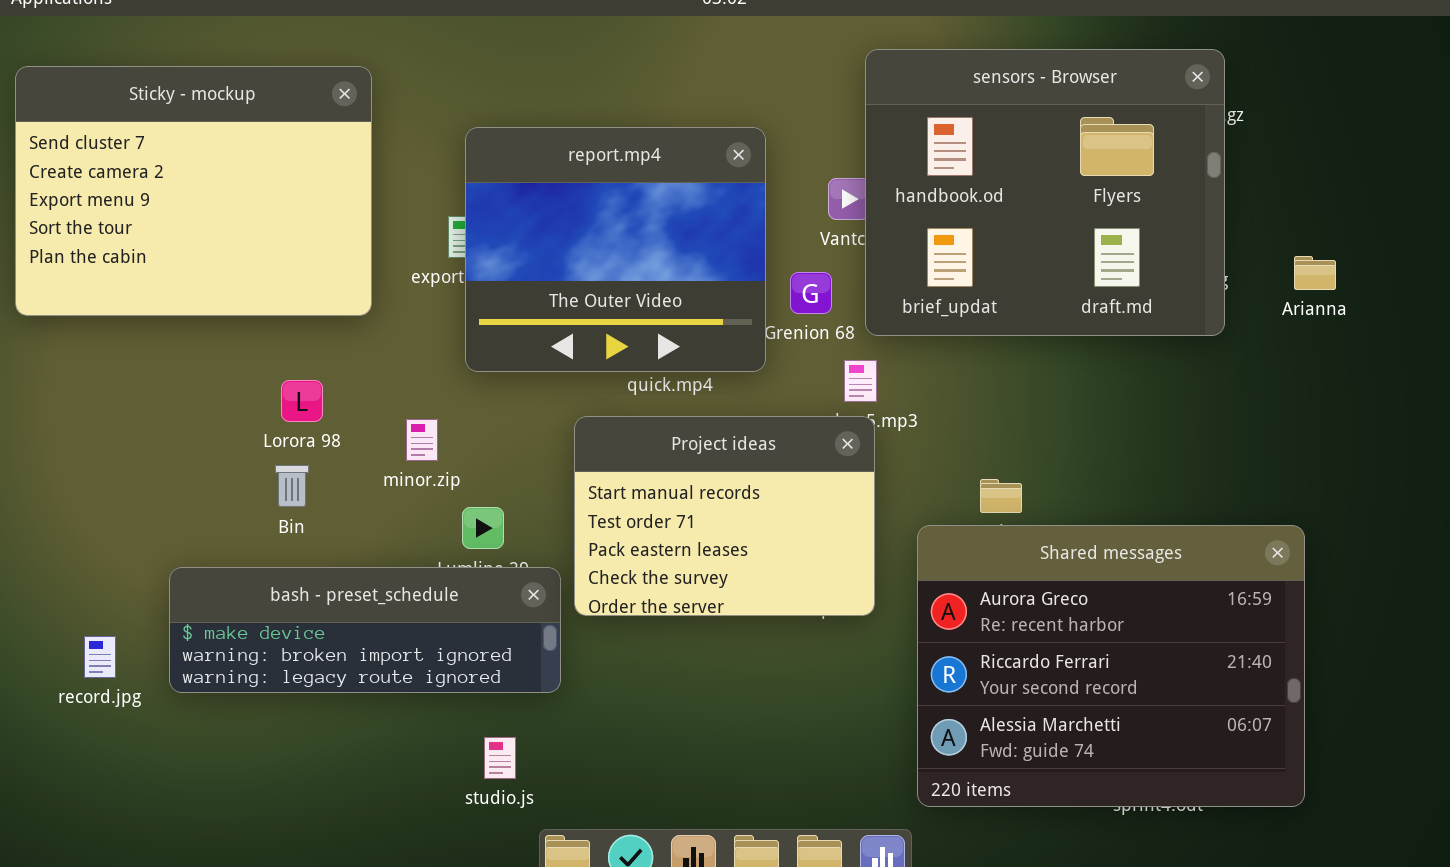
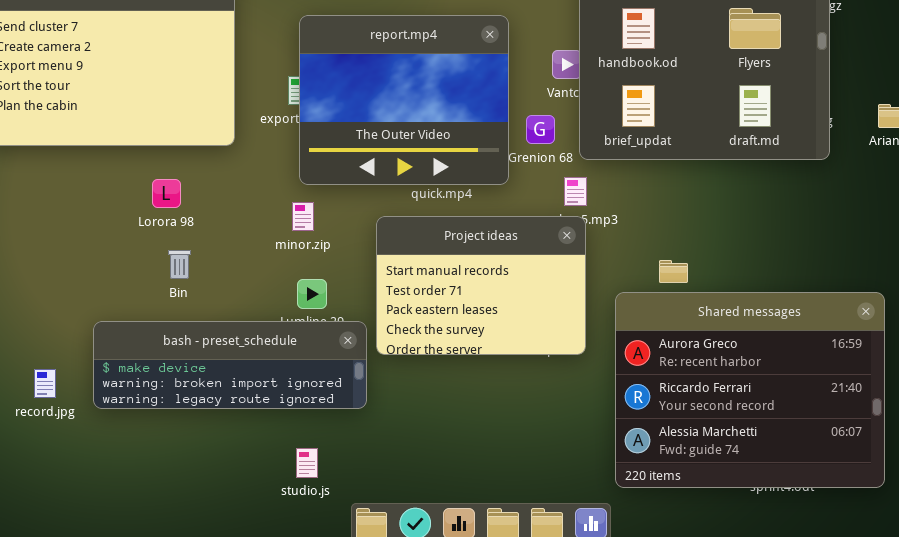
Lorora 98: [281,380,323,422] -> [152,179,181,208], moved
minor.zip: [406,419,438,461] -> [292,202,314,231], moved
studio.js: [484,737,516,779] -> [296,448,318,478], moved

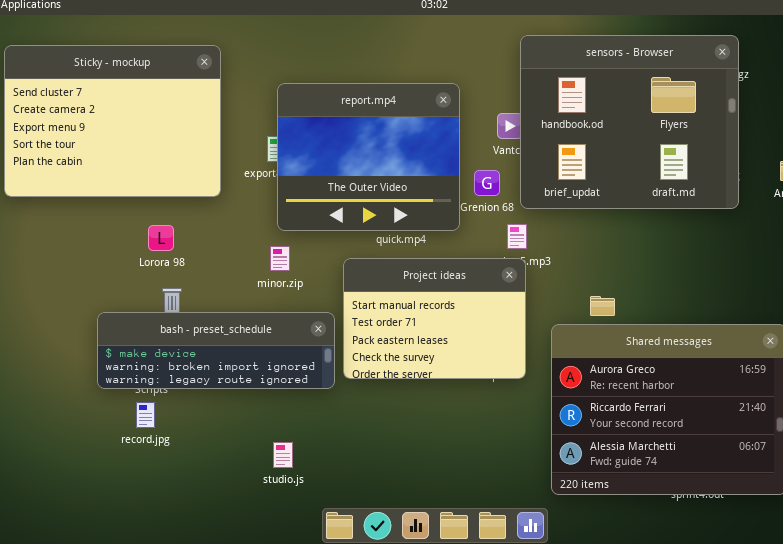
bash - preset_schedule: [93,321,367,409] -> [97,312,335,389], moved
record.jpg: [34,369,56,398] -> [136,402,155,428], moved
studio.js: [296,448,318,478] -> [273,442,293,468], moved

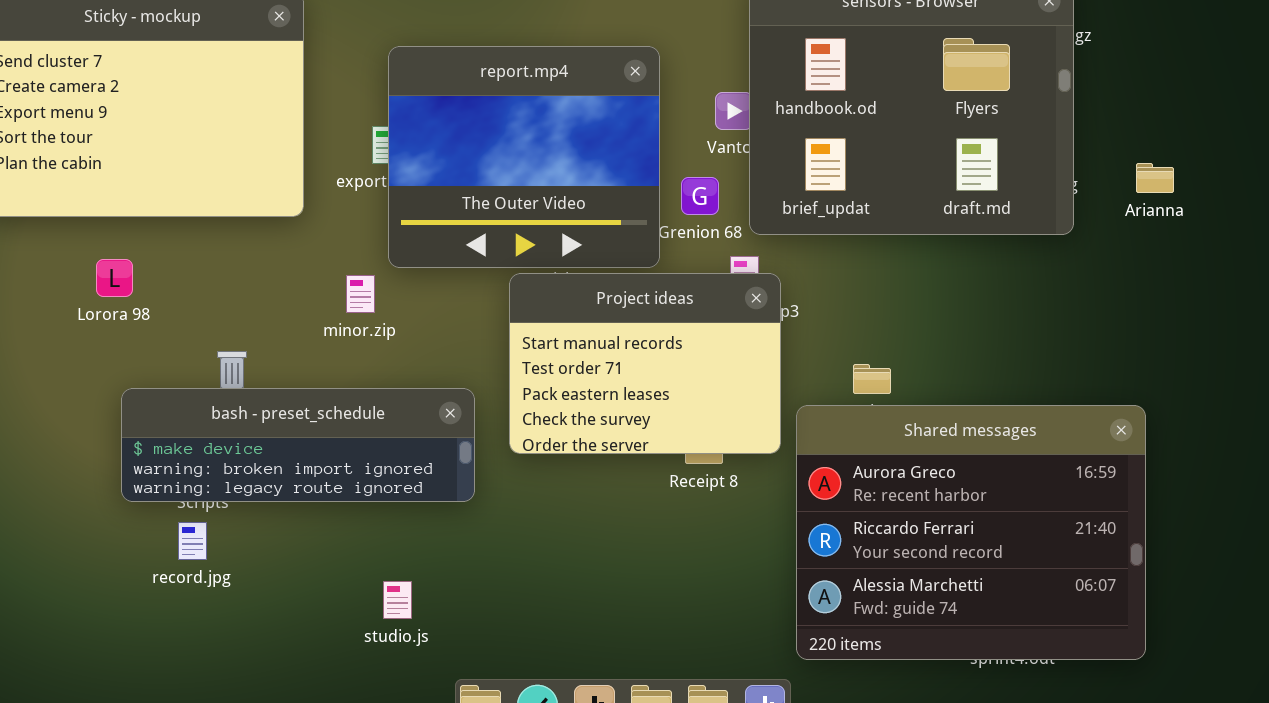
Lorora 98: [148,225,174,251] -> [96,259,133,297], moved
minor.zip: [270,246,290,271] -> [346,275,375,313], moved
Project ideas: [343,258,526,379] -> [509,273,781,454], moved

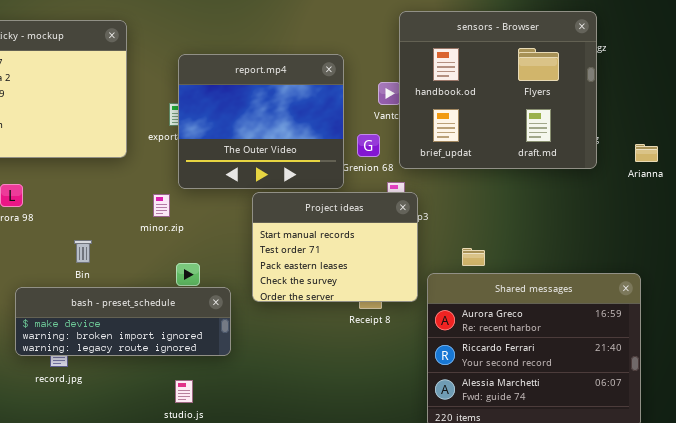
Arianna: [1136,163,1174,193] -> [635,144,658,162], moved
bash - preset_schedule: [121,388,475,502] -> [15,287,231,356], moved

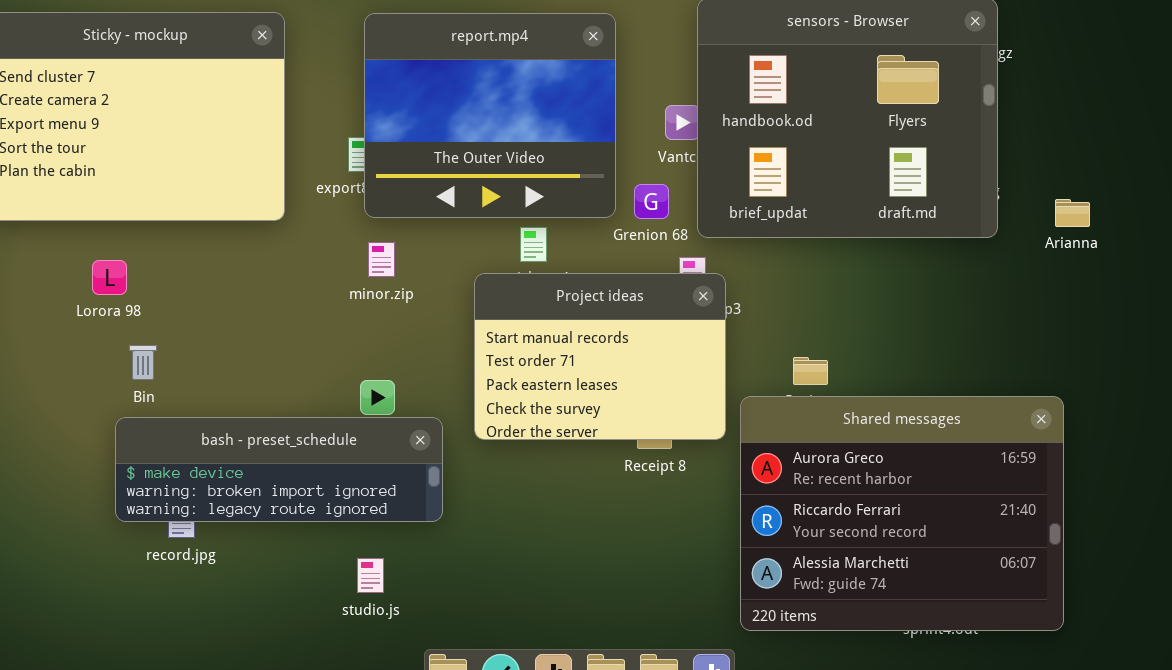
report.mp4: [178,54,344,189] -> [364,13,616,218], moved
minor.zip: [153,194,170,217] -> [368,242,395,277], moved
Bin: [74,240,92,263] -> [129,345,157,380], moved

